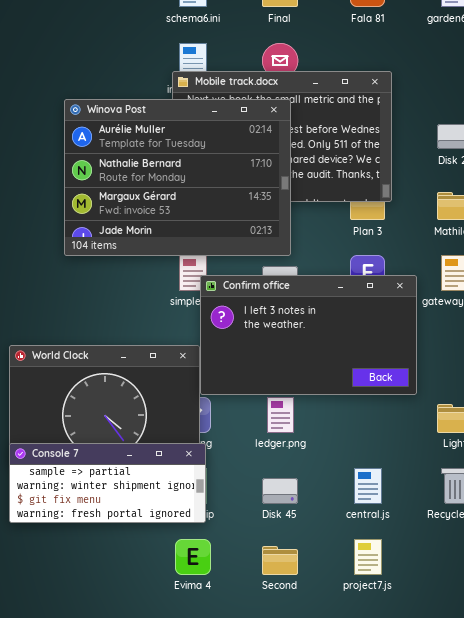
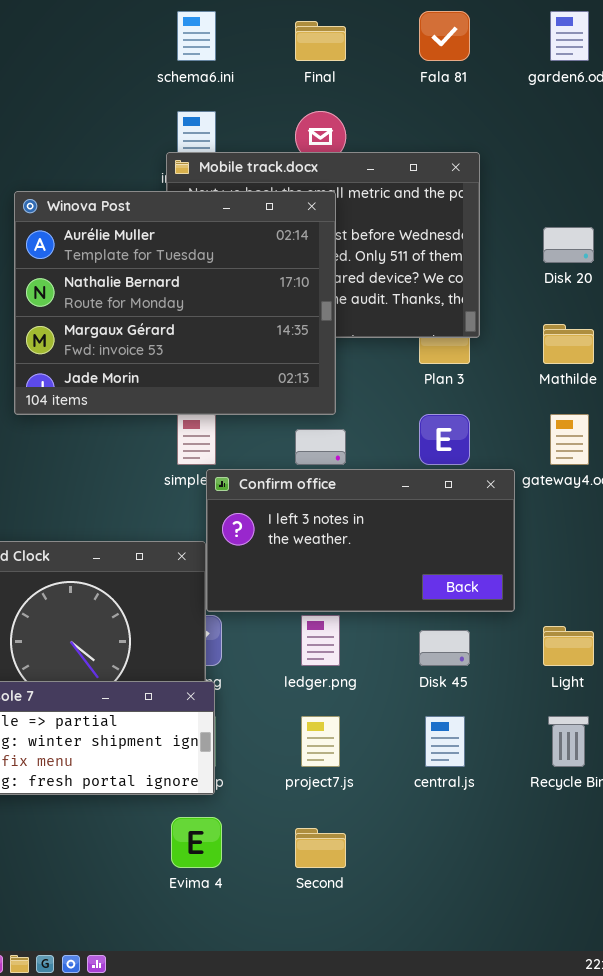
Confirm office: [200,275,417,395] -> [206,469,515,612], resized
Disk 45: [262,478,298,504] -> [419,630,470,666], moved
project7.js: [354,539,382,575] -> [301,716,340,767], moved

